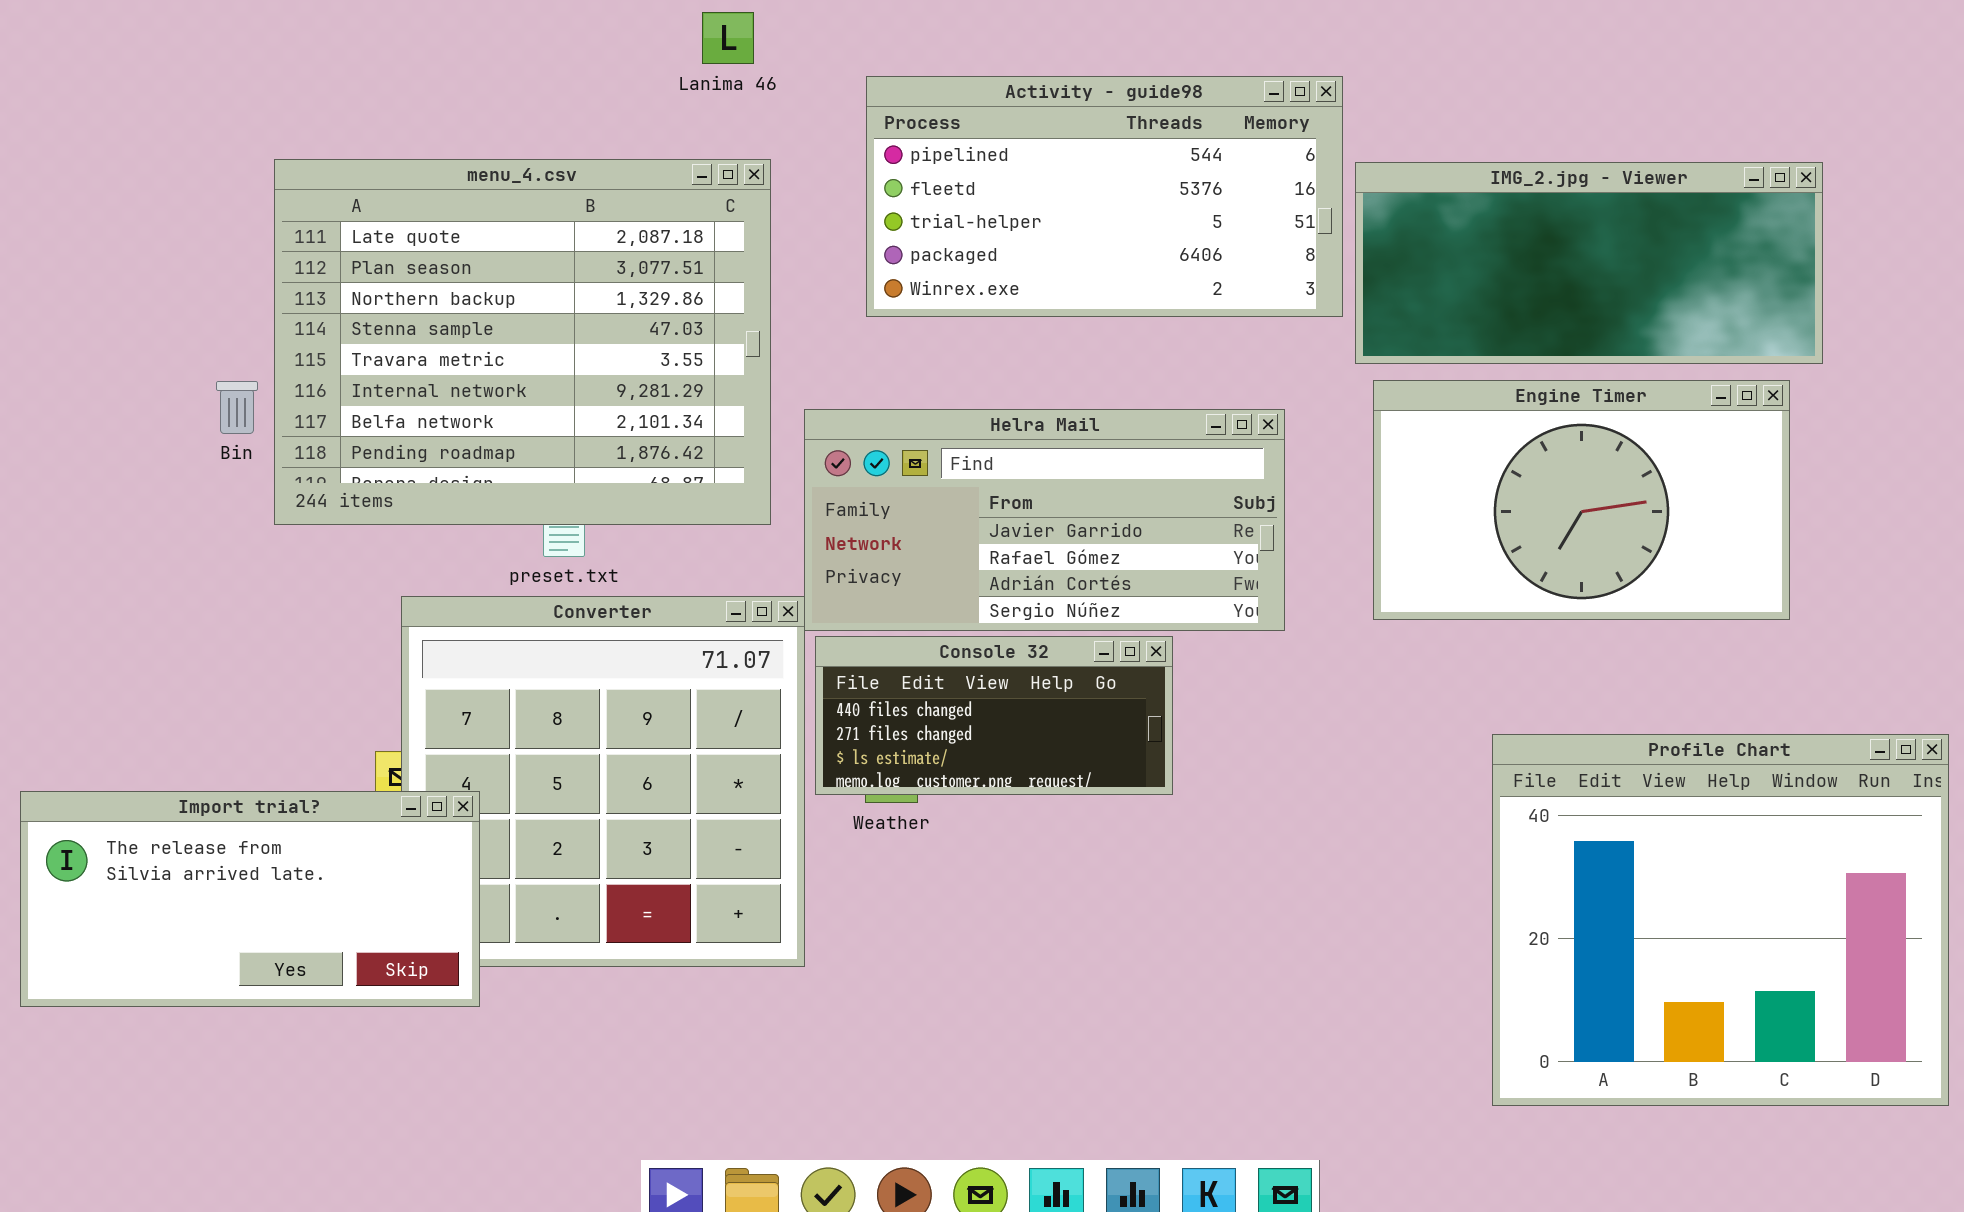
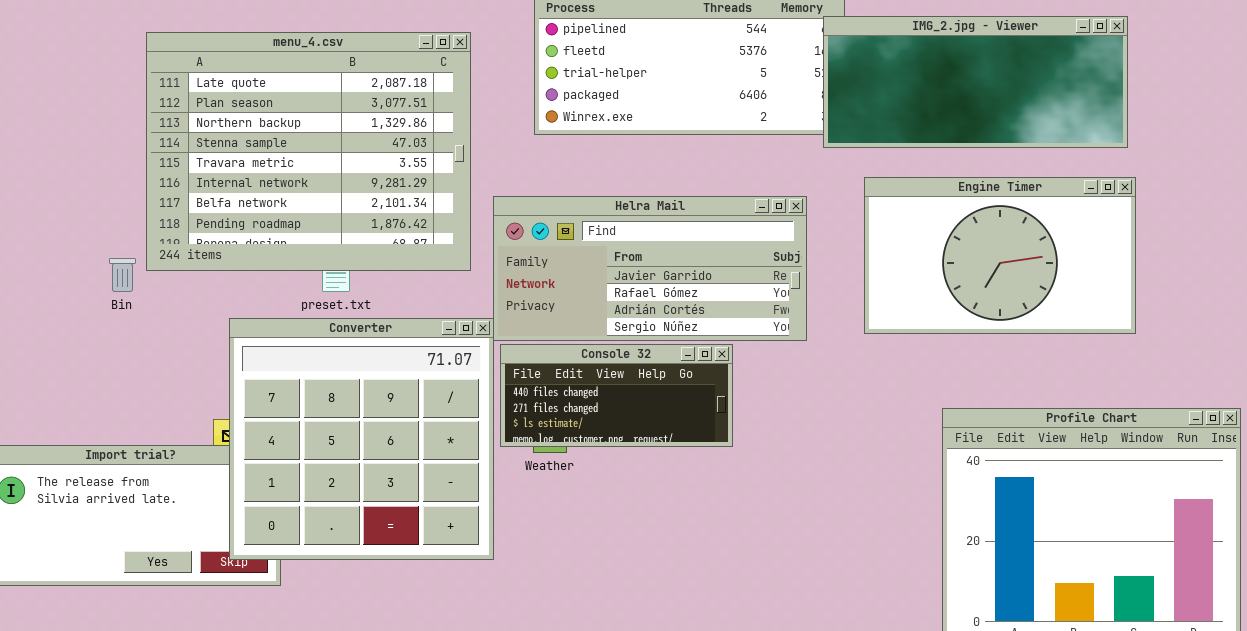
IMG_2.jpg - Viewer: [1355,162,1823,364] -> [823,16,1128,148], moved
Bin: [216,381,258,434] -> [109,258,136,292], moved
Converter: [401,596,805,967] -> [229,318,494,560], raised

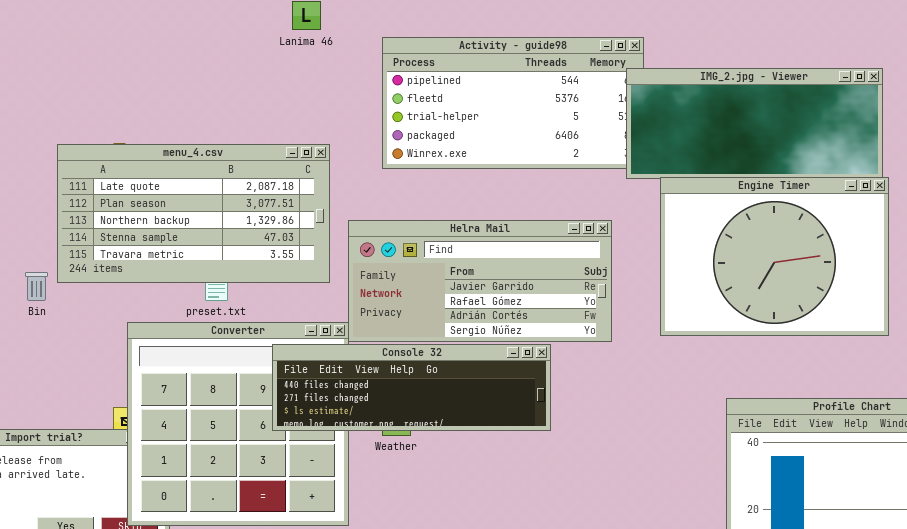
menu_4.csv: [146,32,471,271] -> [57,144,330,283], resized
Engine Timer: [864,177,1136,334] -> [660,177,889,336], resized
Console 32: [500,344,733,447] -> [272,344,551,431], resized

